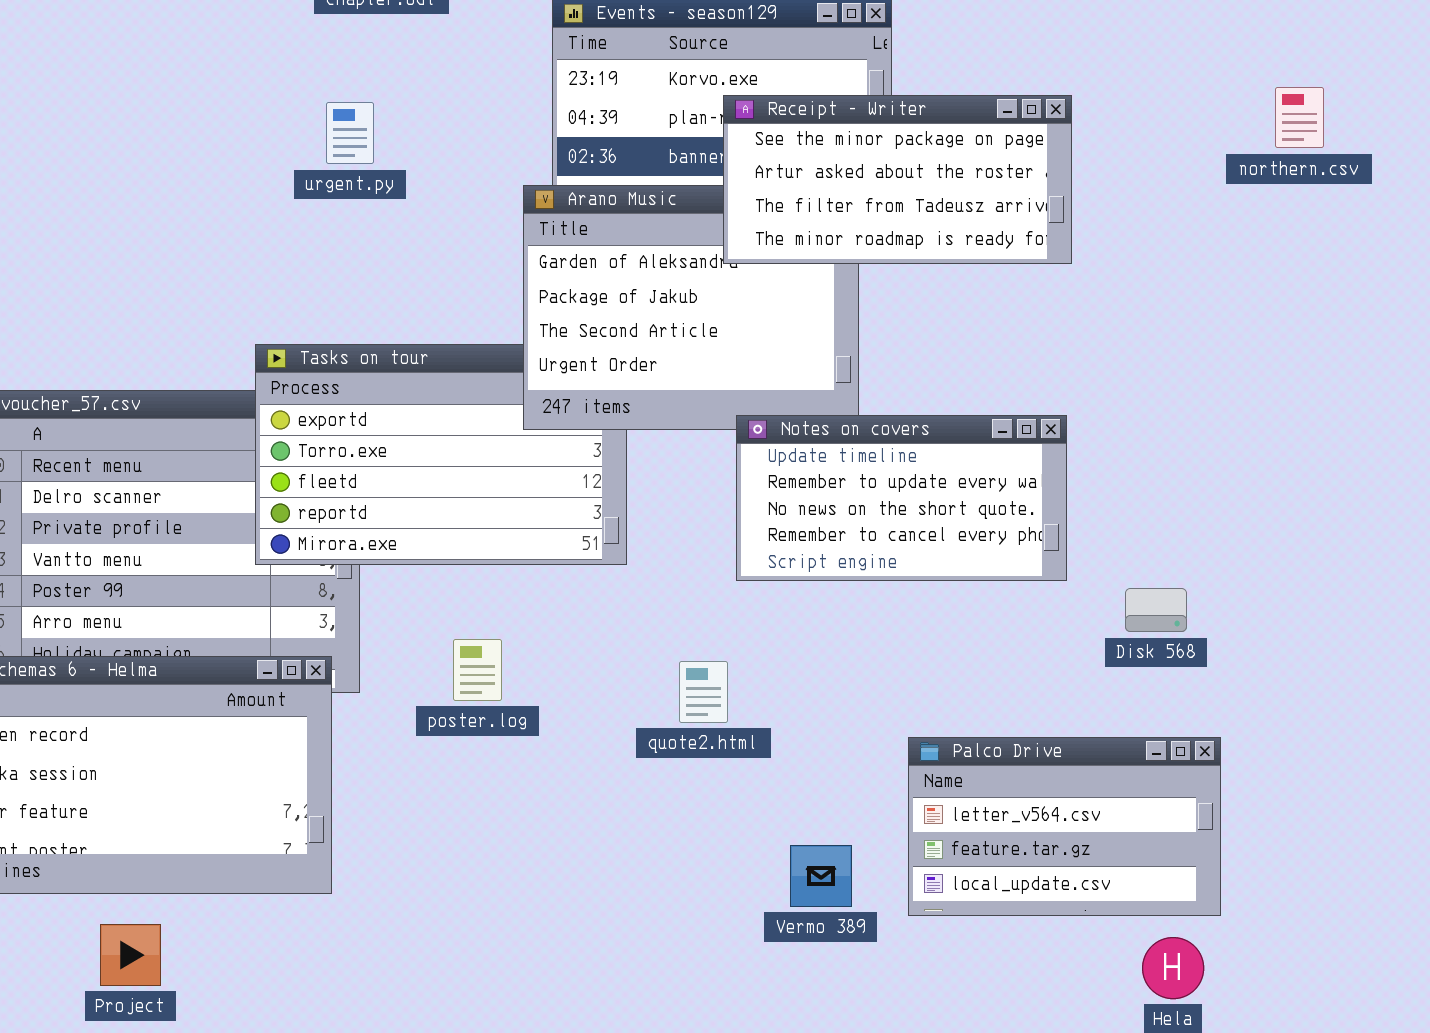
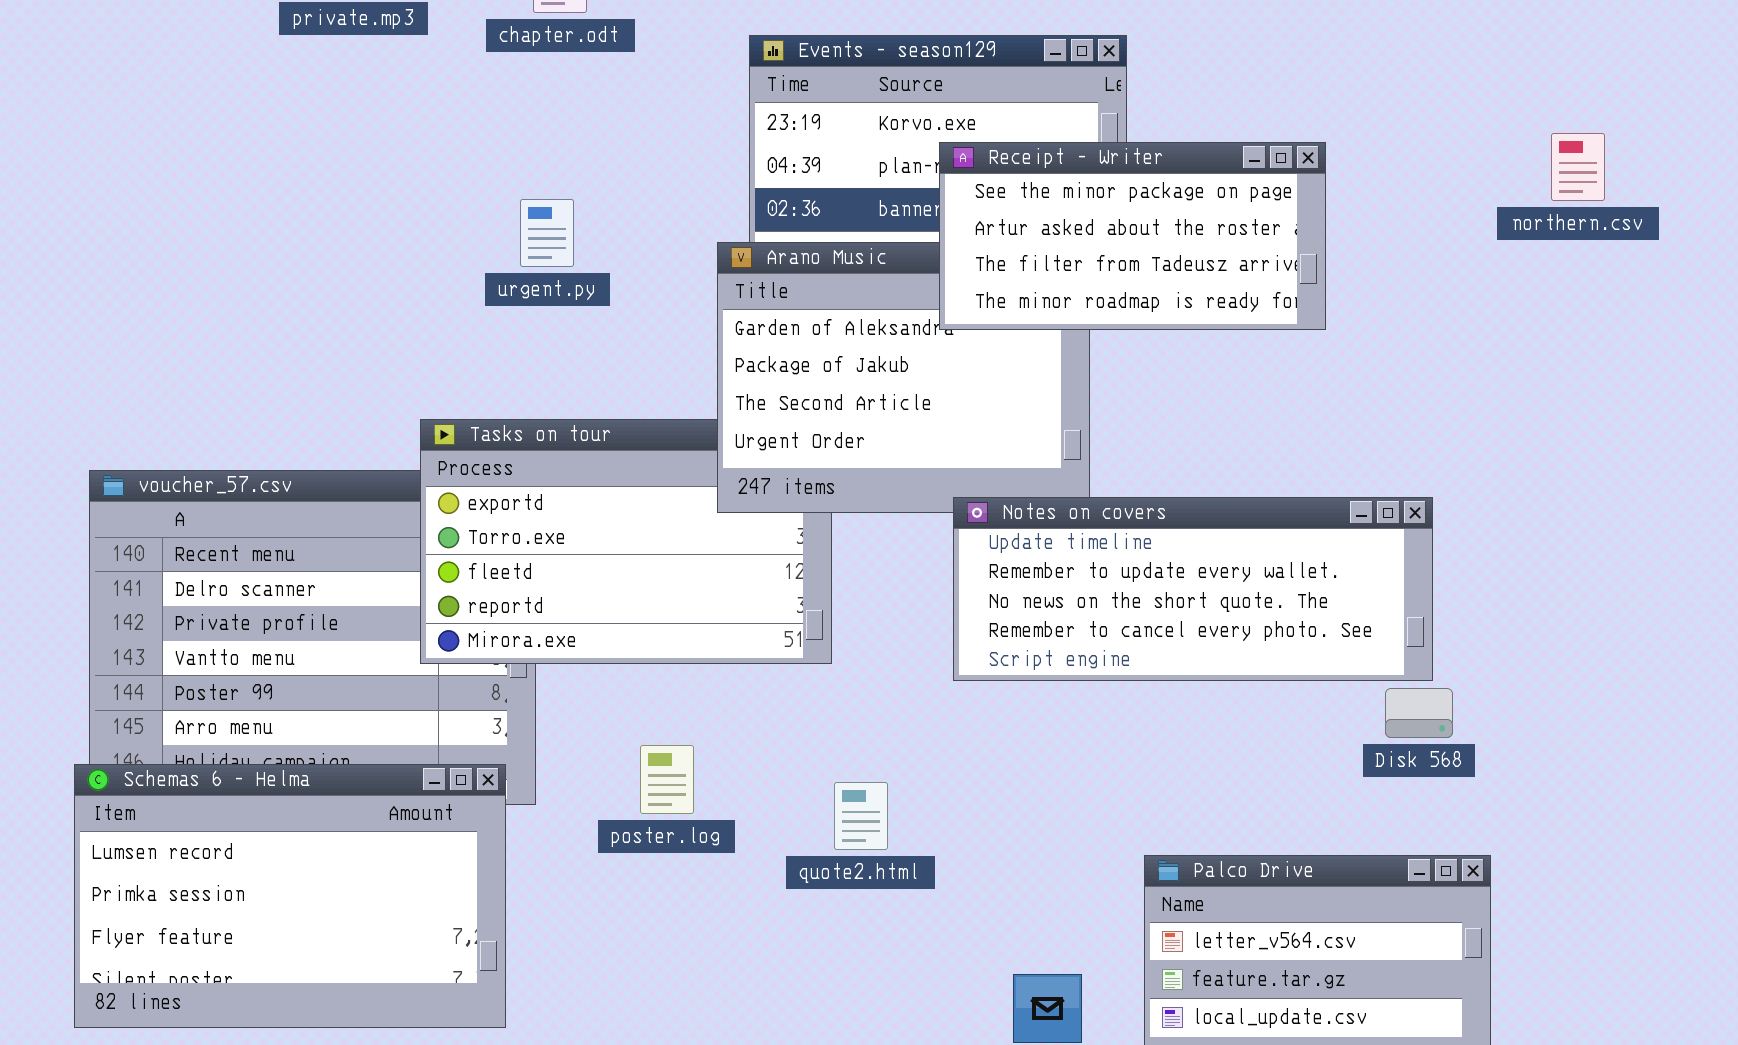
urgent.py: [326,102,374,164] -> [520,199,574,267], moved
Notes on covers: [736,415,1067,581] -> [953,497,1433,681], resized
quote2.html: [679,661,728,723] -> [834,782,888,850], moved

